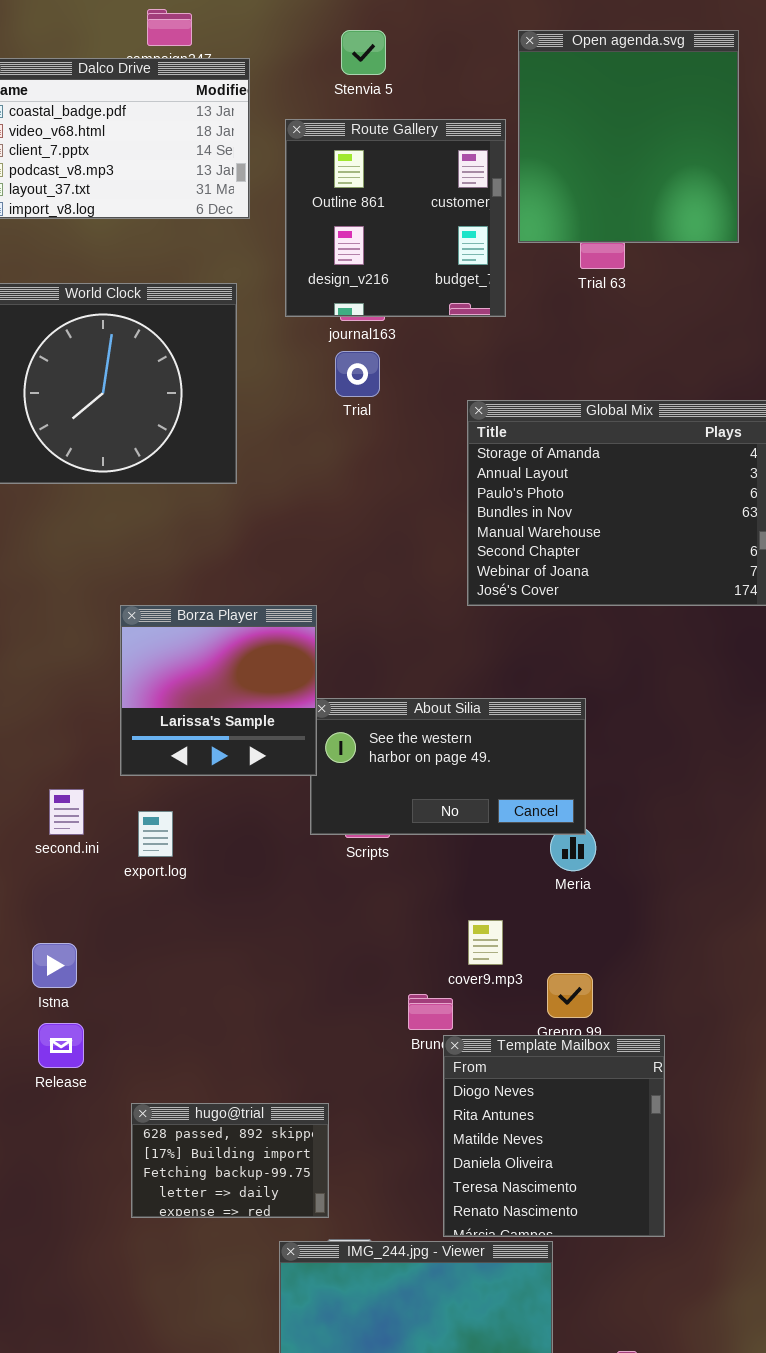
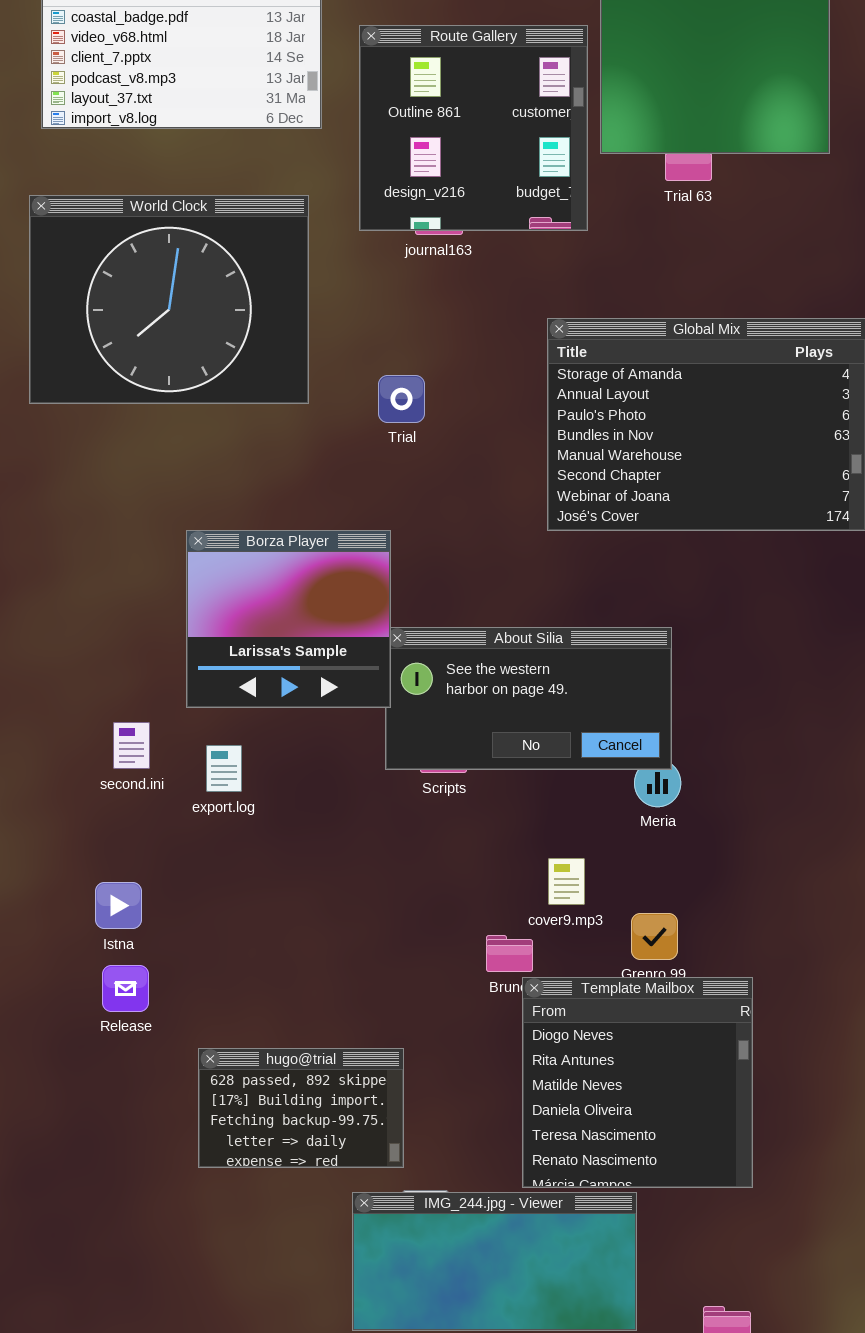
Trial: [335,351,380,397] -> [378,375,425,423], moved

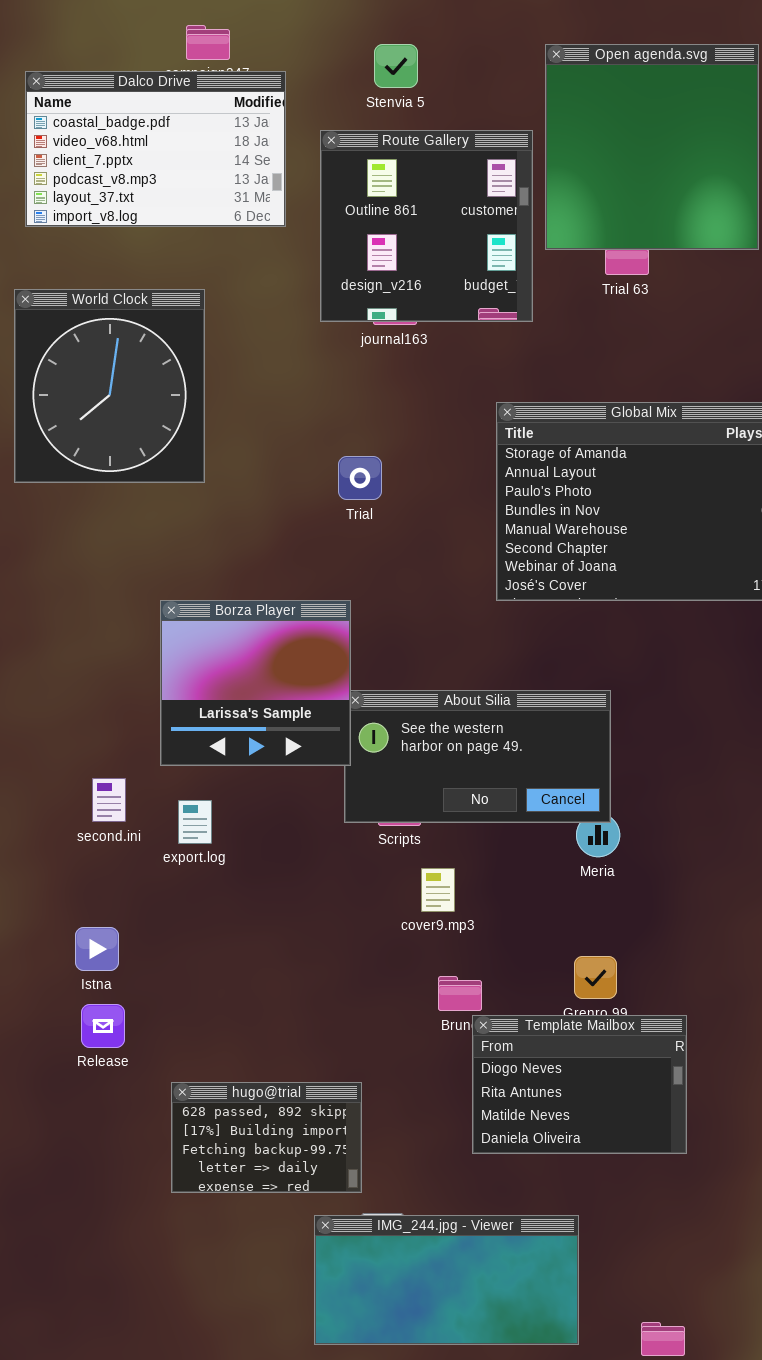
World Clock: [29,195,309,404] -> [14,289,205,483], resized
cover9.mp3: [548,858,585,905] -> [421,868,455,912], moved
Template Mailbox: [522,977,753,1188] -> [472,1015,687,1154], resized

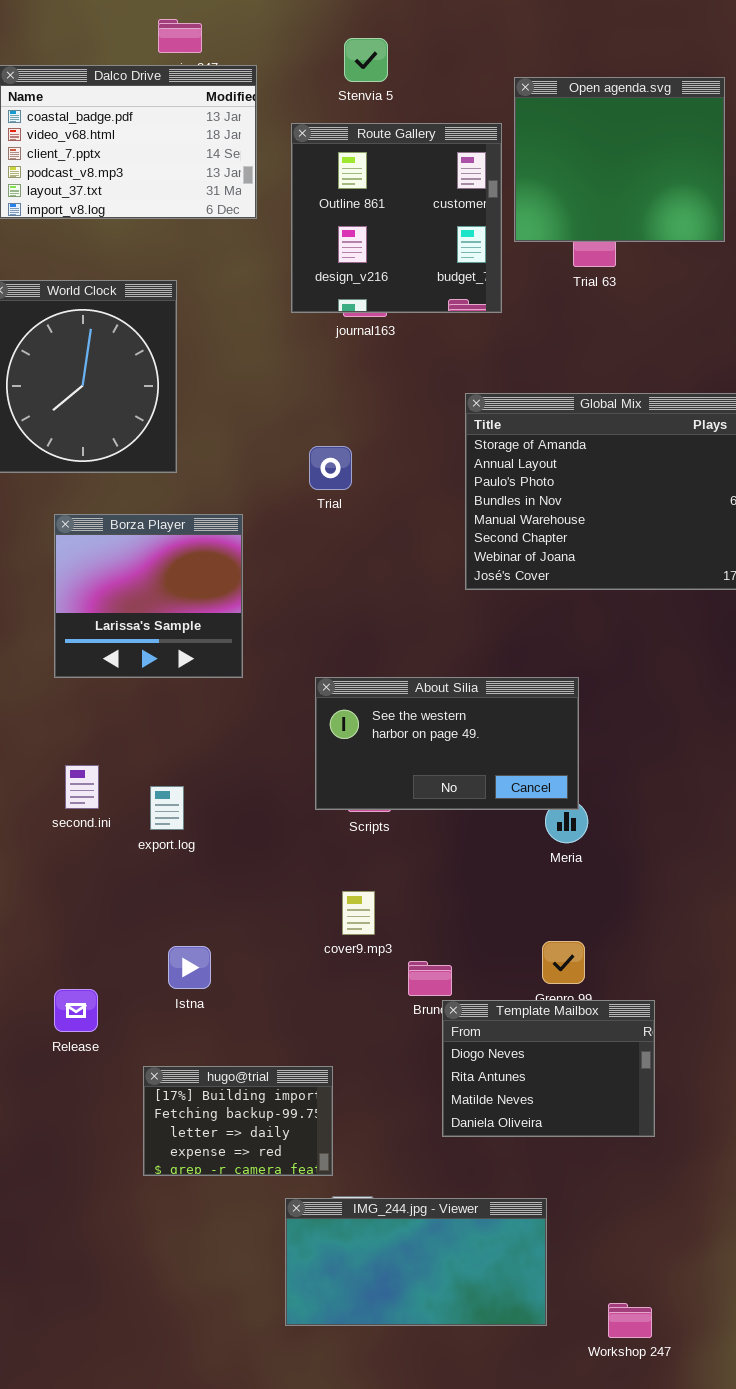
Open agenda.svg: [545,44,759,250] -> [514,77,725,242], resized
Borza Player: [160,600,351,766] -> [54,514,243,678], moved
cover9.mp3: [421,868,455,912] -> [342,891,375,935], moved
Istna: [75,927,119,971] -> [168,946,211,989], moved
hugo@trial: [171,1082,362,1193] -> [143,1066,333,1176], scrolled down 1 row

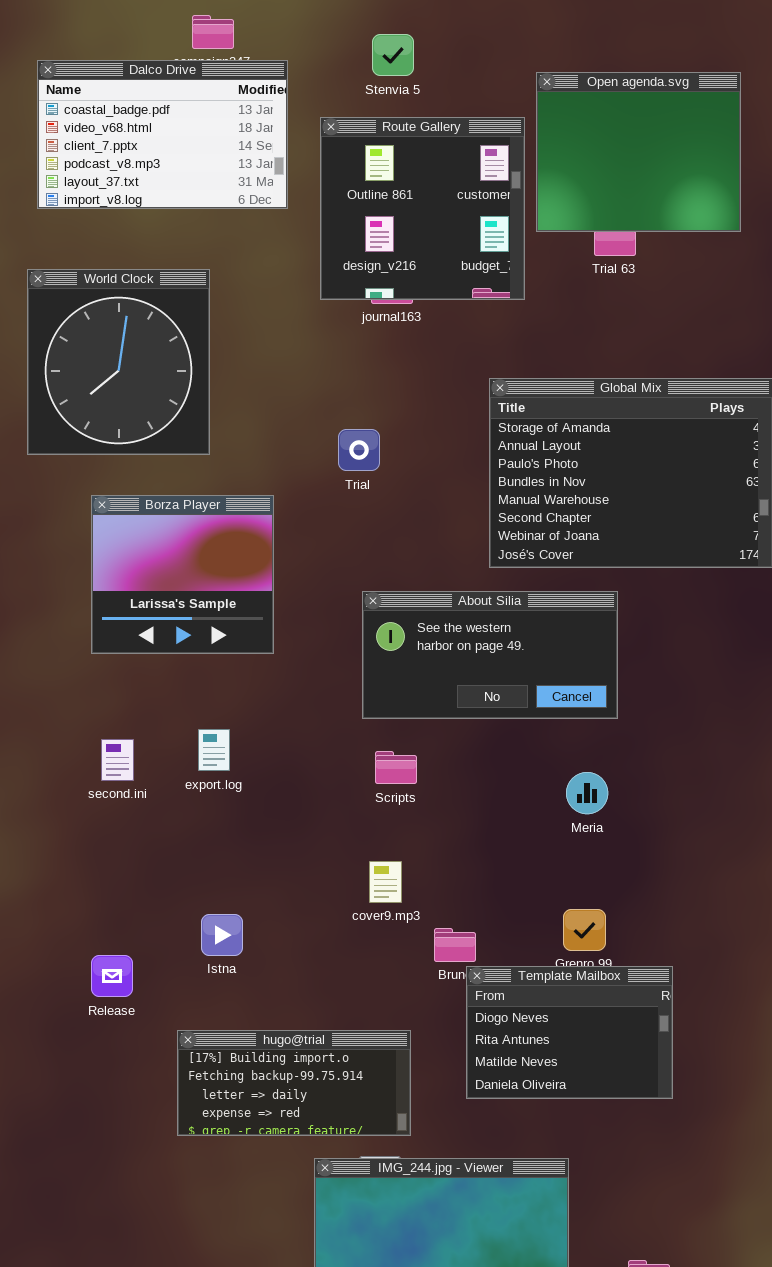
About Silia: [315,677,579,810] -> [362,591,618,719], moved
export.log: [150,786,184,830] -> [198,729,230,771], moved
hugo@trial: [143,1066,333,1176] -> [177,1030,411,1136], resized

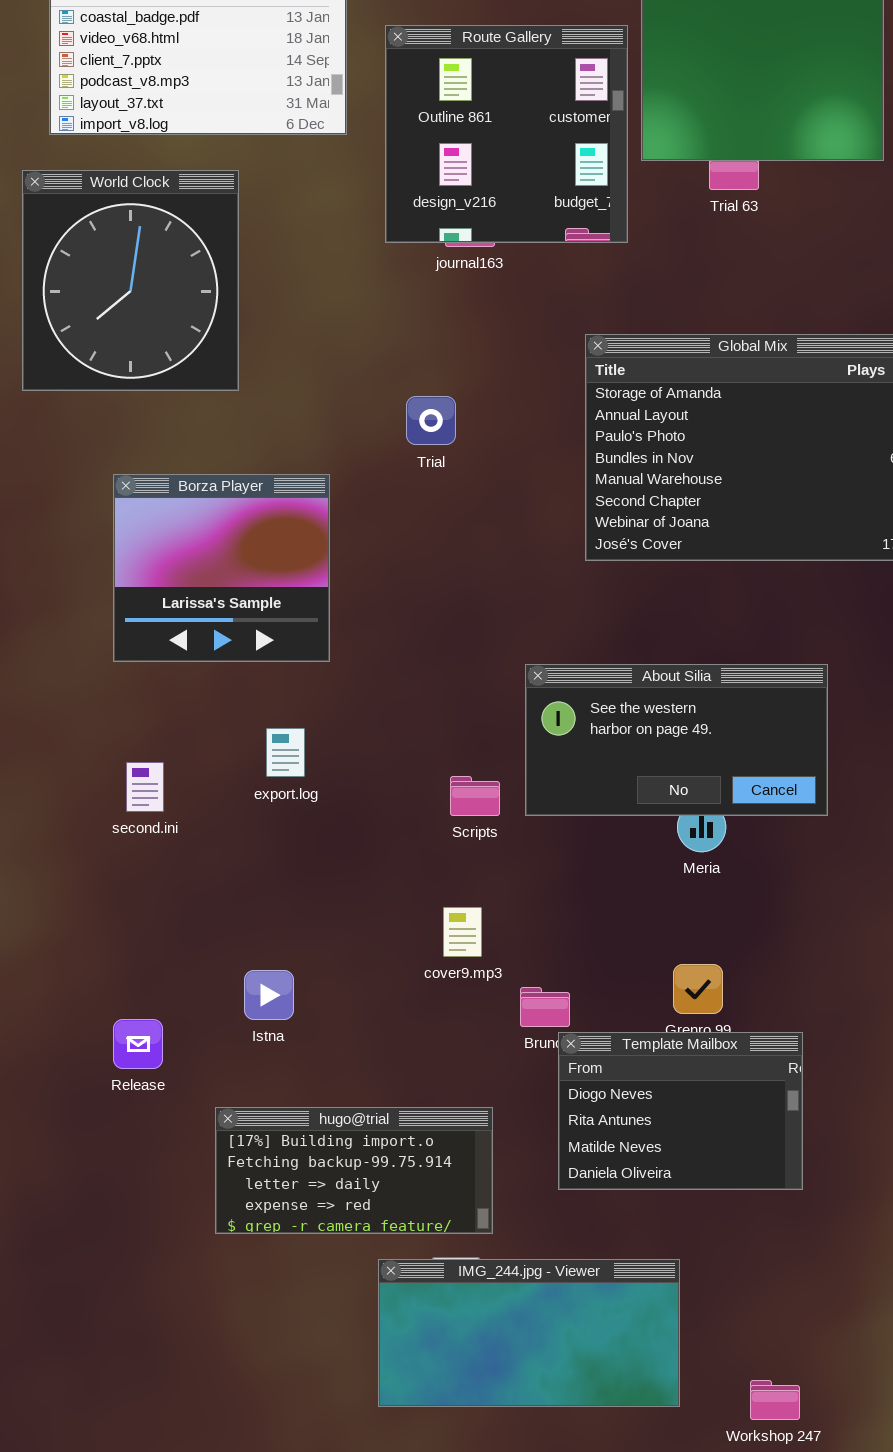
World Clock: [27,269,210,455] -> [22,170,239,391], moved
About Silia: [362,591,618,719] -> [525,664,828,816], moved
export.log: [198,729,230,771] -> [266,728,305,777], moved

